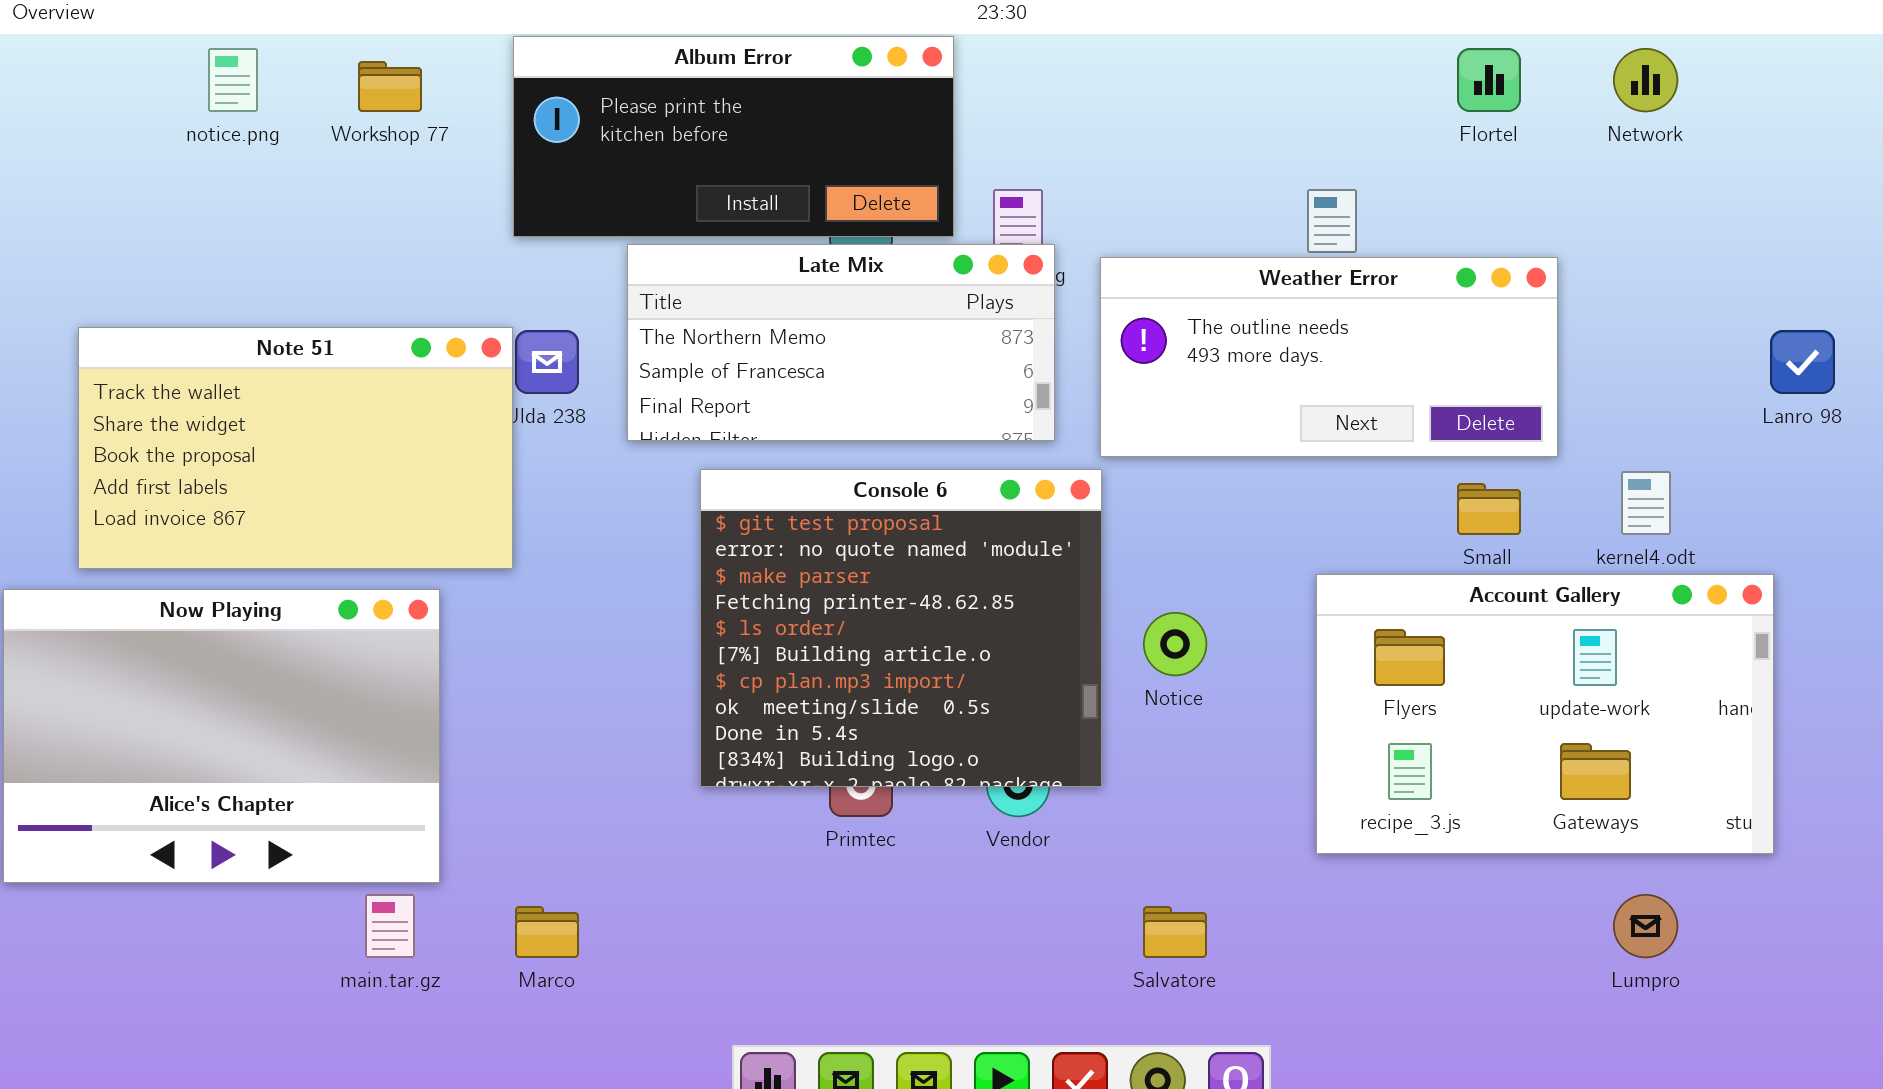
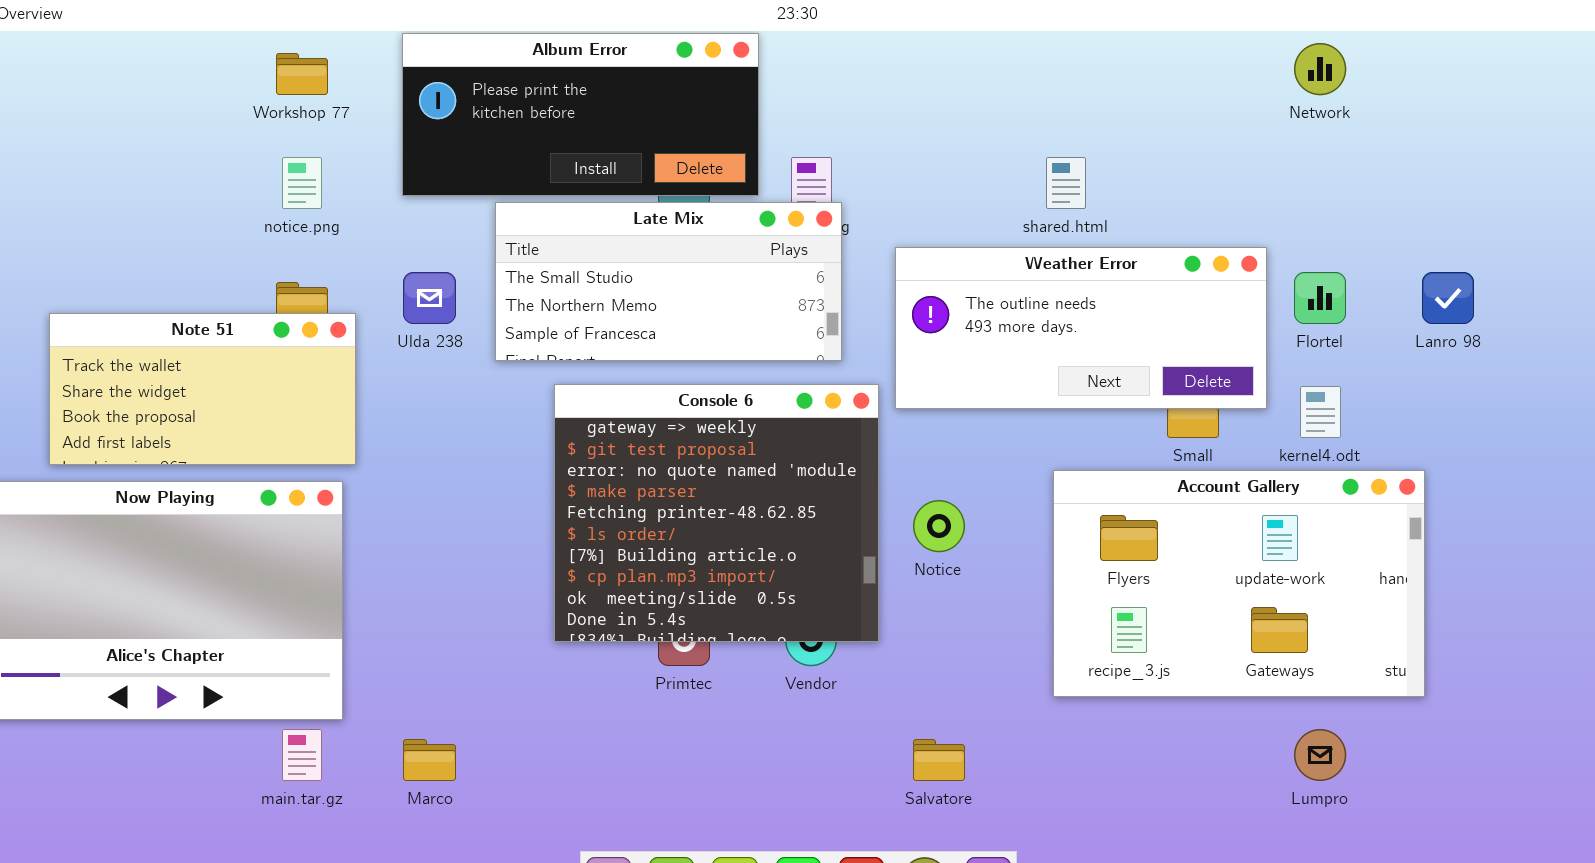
notice.png: [208,48,258,112] -> [282,157,322,209], moved
Flortel: [1457,48,1521,112] -> [1294,272,1346,324], moved
Late Mix: [627,244,1055,441] -> [495,202,842,361], scrolled up 1 row
Weather Error: [1100,257,1558,457] -> [895,247,1267,409], moved
Note 51: [78,327,513,569] -> [49,313,356,465], resized
Console 6: [700,469,1102,787] -> [554,384,879,642], scrolled up 1 row

